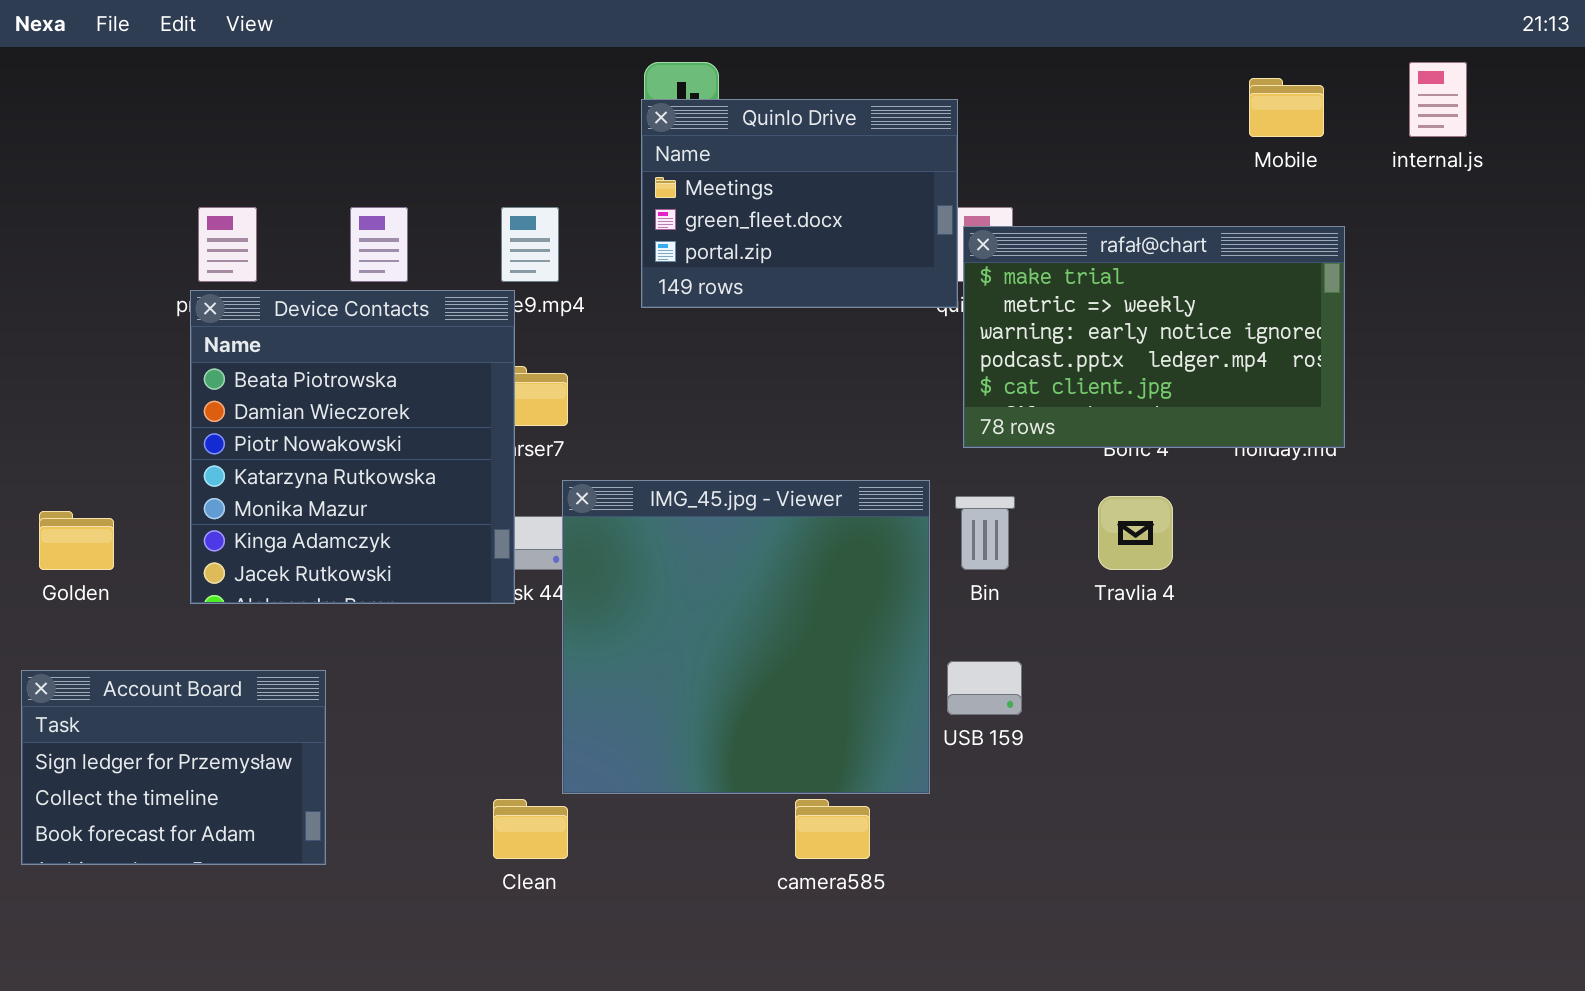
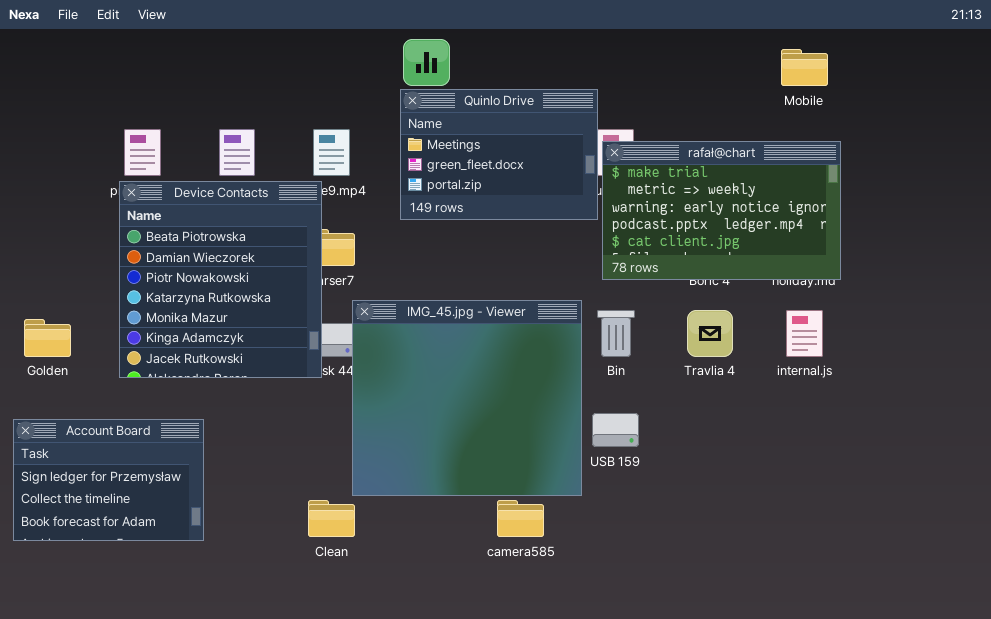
internal.js: [1409,62,1467,137] -> [786,310,823,357], moved
Quinlo Drive: [641,99,958,308] -> [400,89,598,220], moved

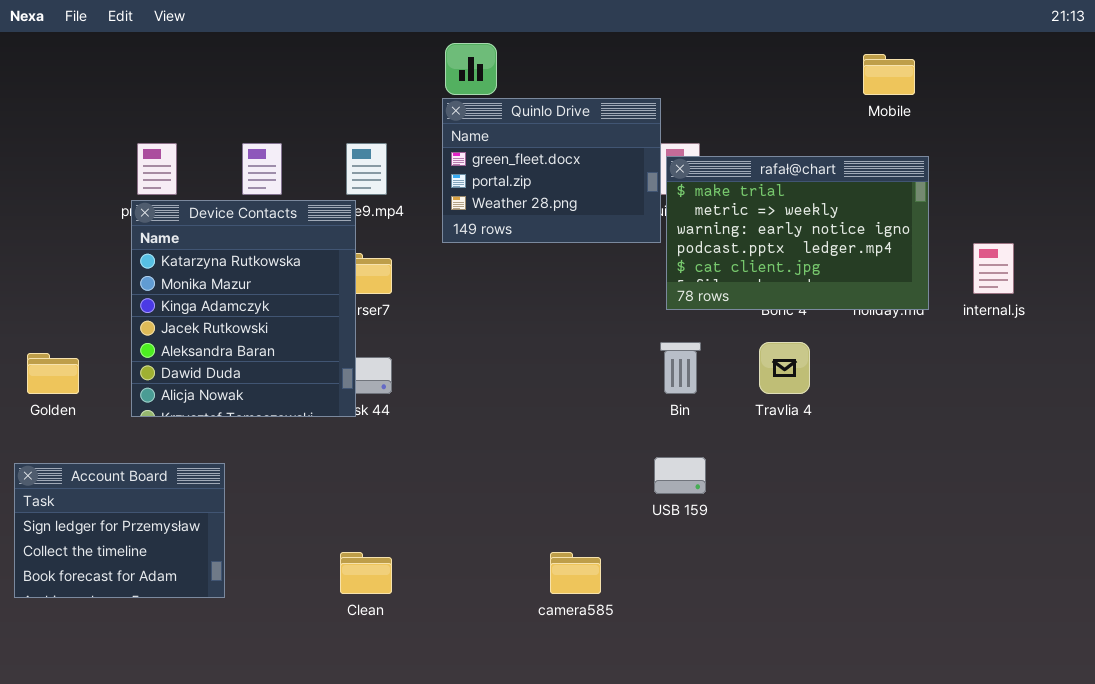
Quinlo Drive: [400,89,598,220] -> [442,98,661,243], scrolled down 1 row
Device Contacts: [119,181,322,378] -> [131,200,356,417], scrolled down 3 rows
IMG_45.jpg - Viewer: [352,300,582,496] -> none, closed
internal.js: [786,310,823,357] -> [973,243,1014,294], moved

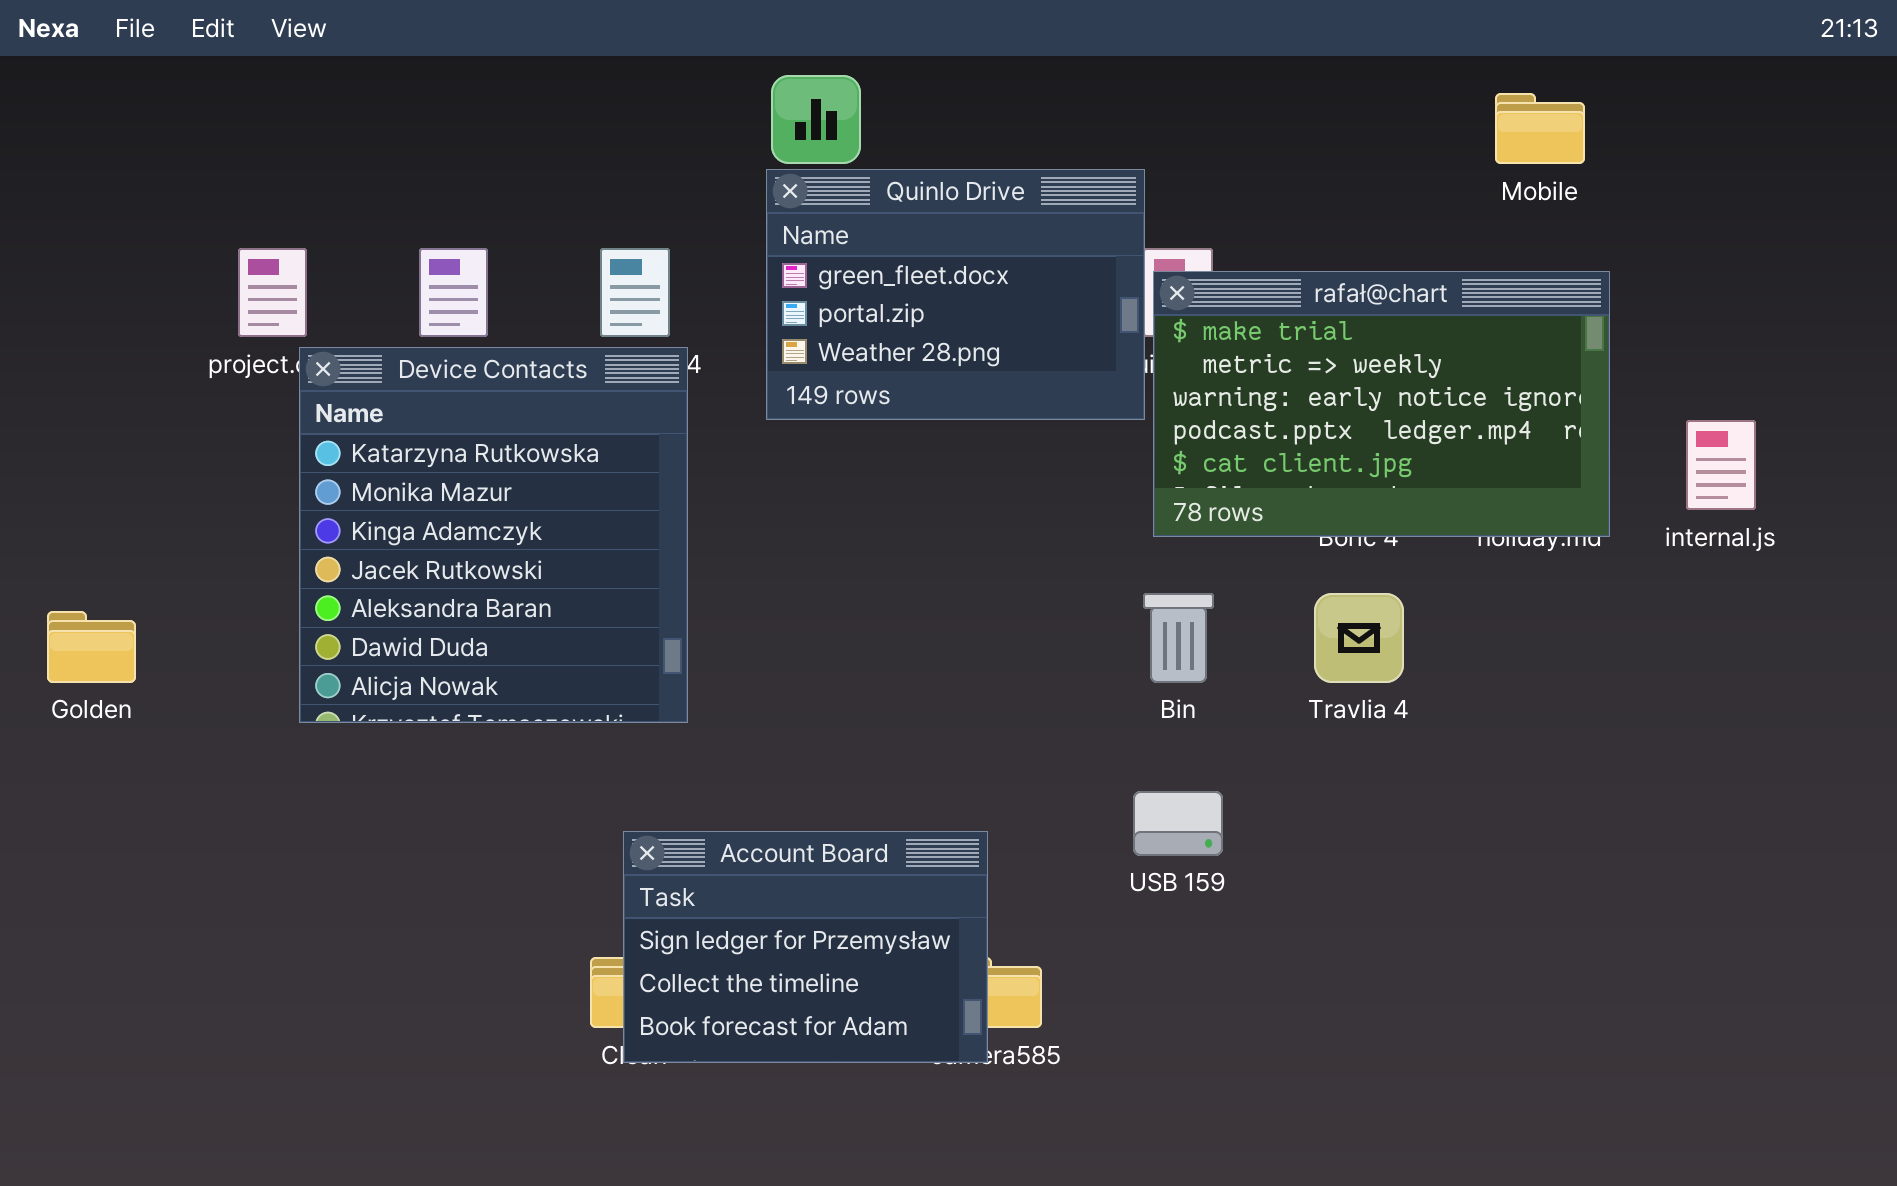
Device Contacts: [131,200,356,417] -> [299,347,688,723], moved
Account Board: [14,463,225,598] -> [623,831,988,1063], moved

